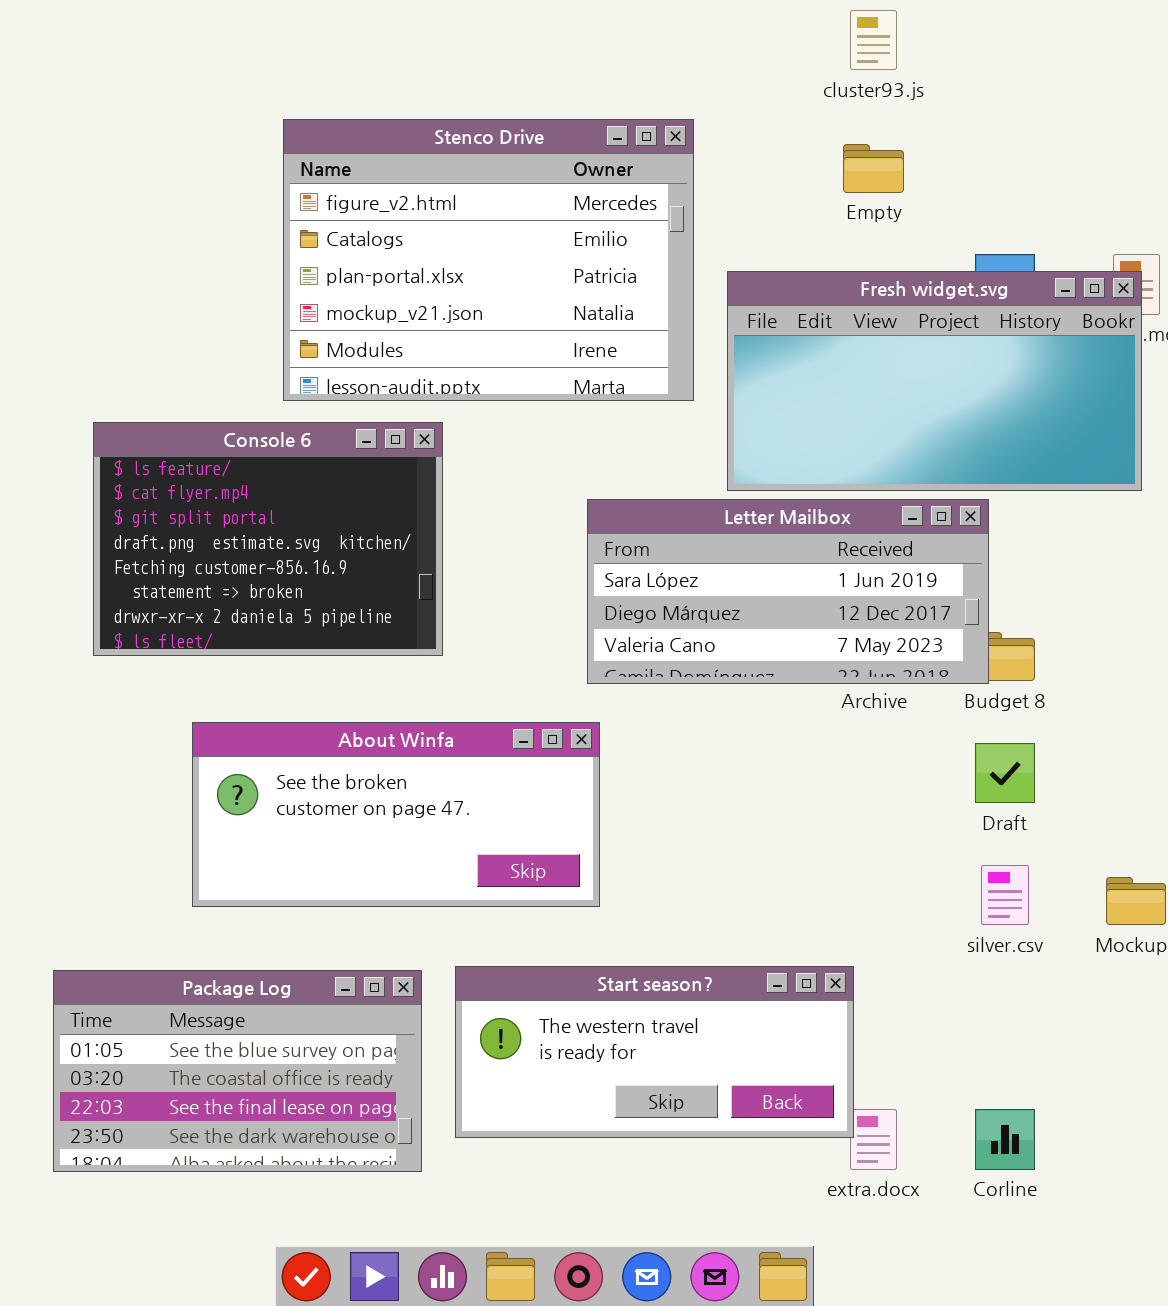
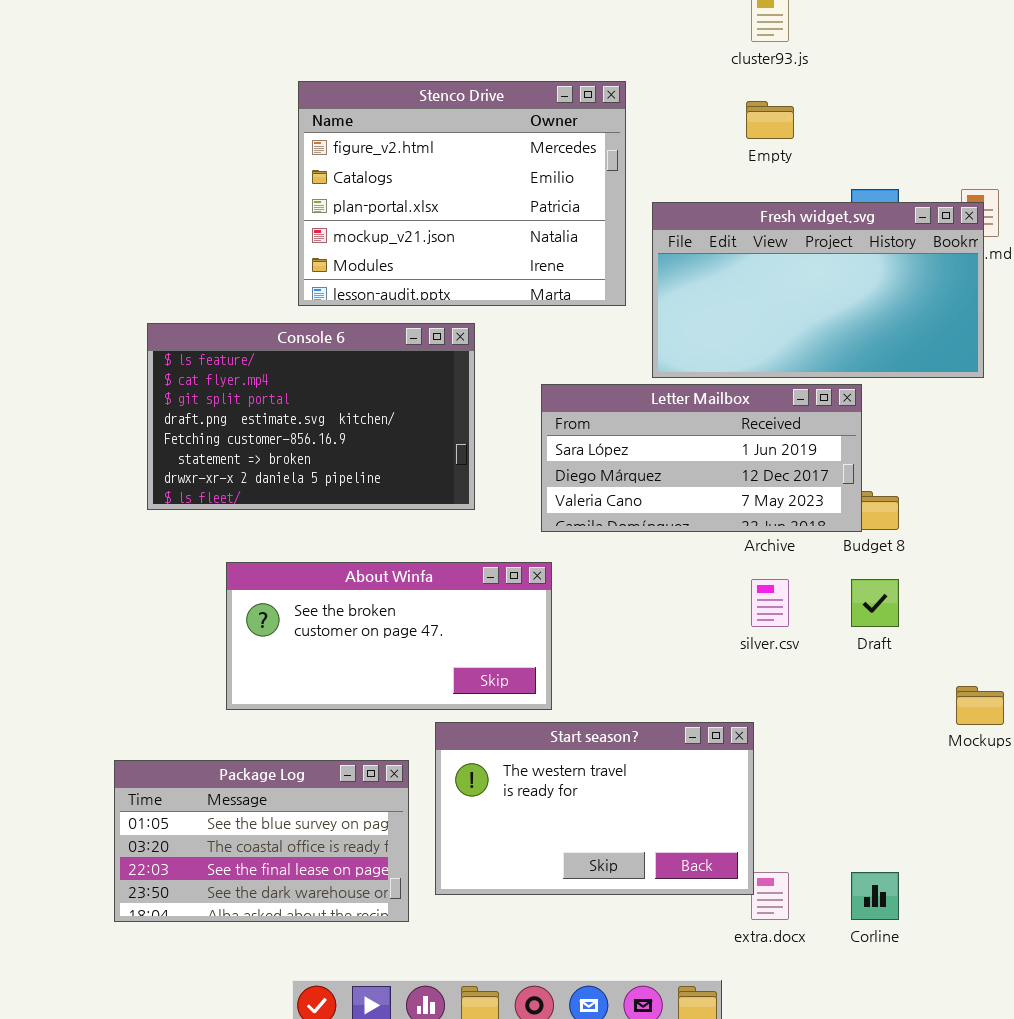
Console 6: [93,422,443,656] -> [147,323,475,510], resized
silver.csv: [981,865,1029,925] -> [751,579,789,627], moved
Start season?: [455,966,854,1138] -> [435,722,754,895], resized

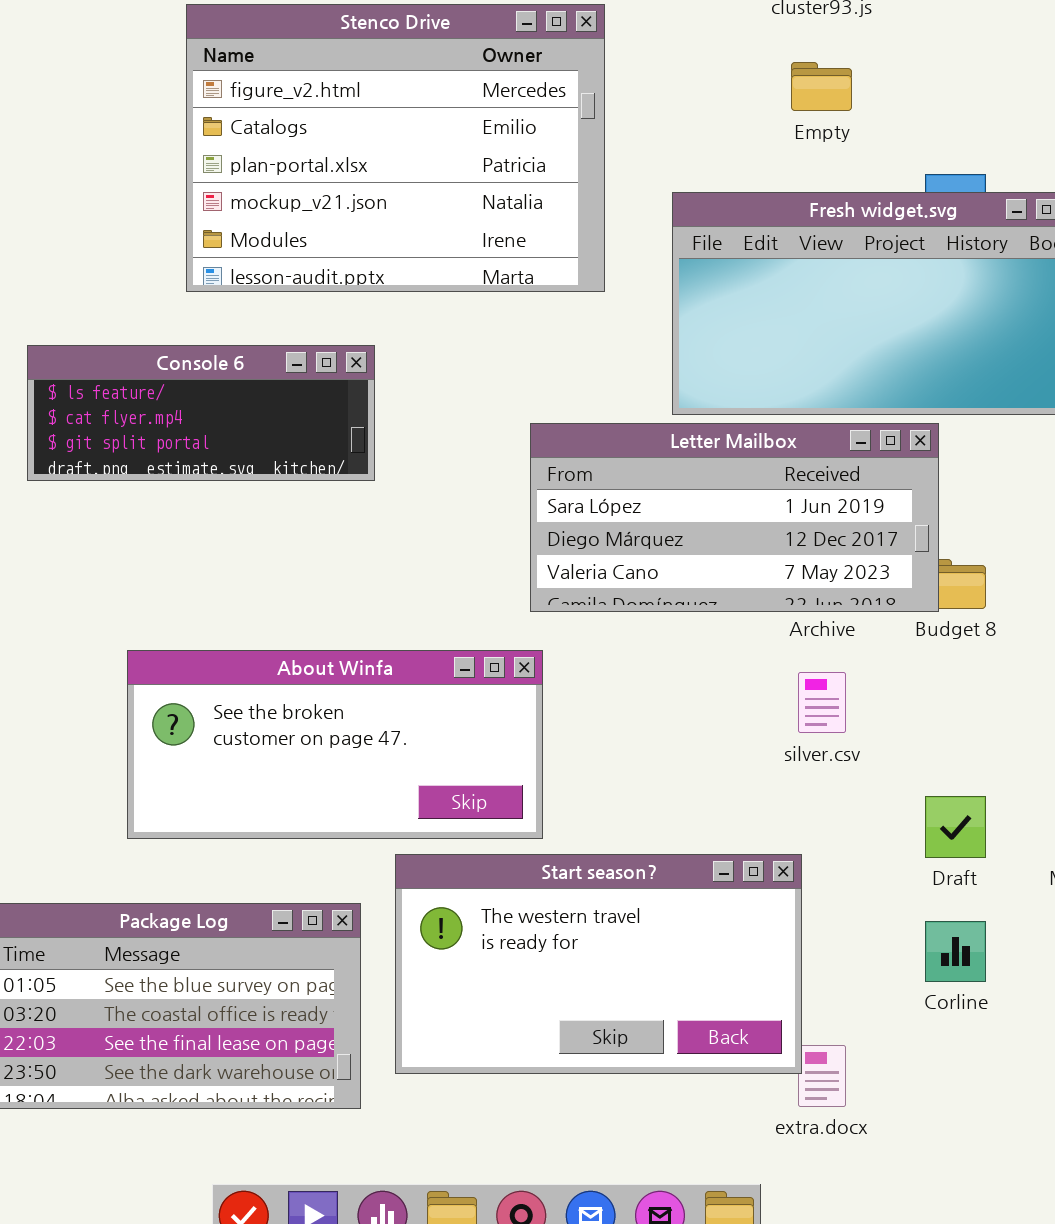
Stenco Drive: [298,81,626,306] -> [186,4,605,292], moved
Console 6: [147,323,475,510] -> [27,345,375,481], resized
Draft: [851,579,899,627] -> [925,796,986,858], moved
Corline: [851,872,899,920] -> [925,921,986,982], moved

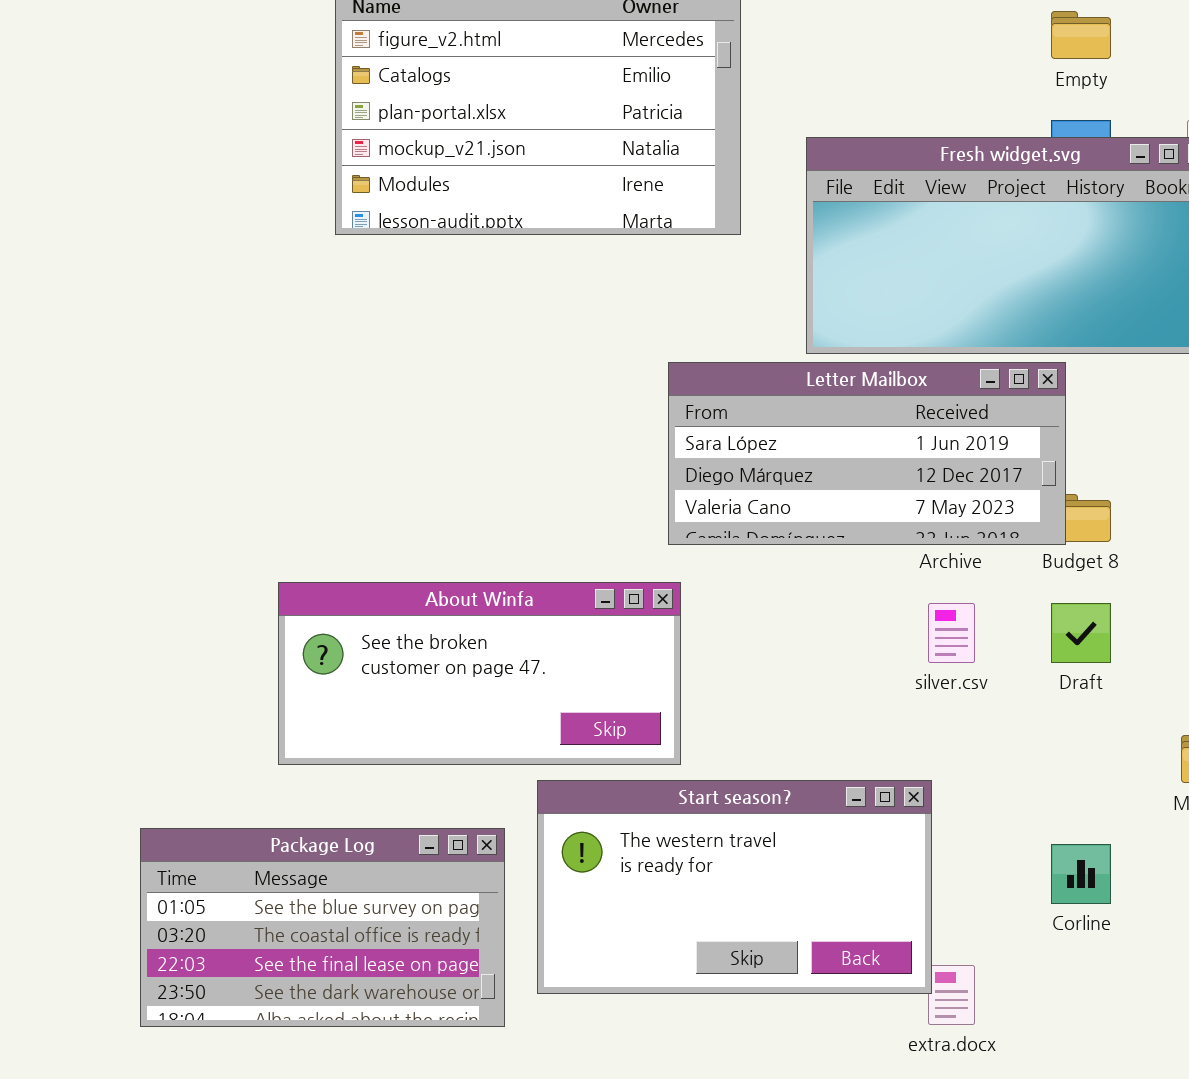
Empty: [791,62,852,111] -> [1051,11,1111,59], moved
Console 6: [27,345,375,481] -> none, closed
Draft: [925,796,986,858] -> [1051,603,1111,663], moved

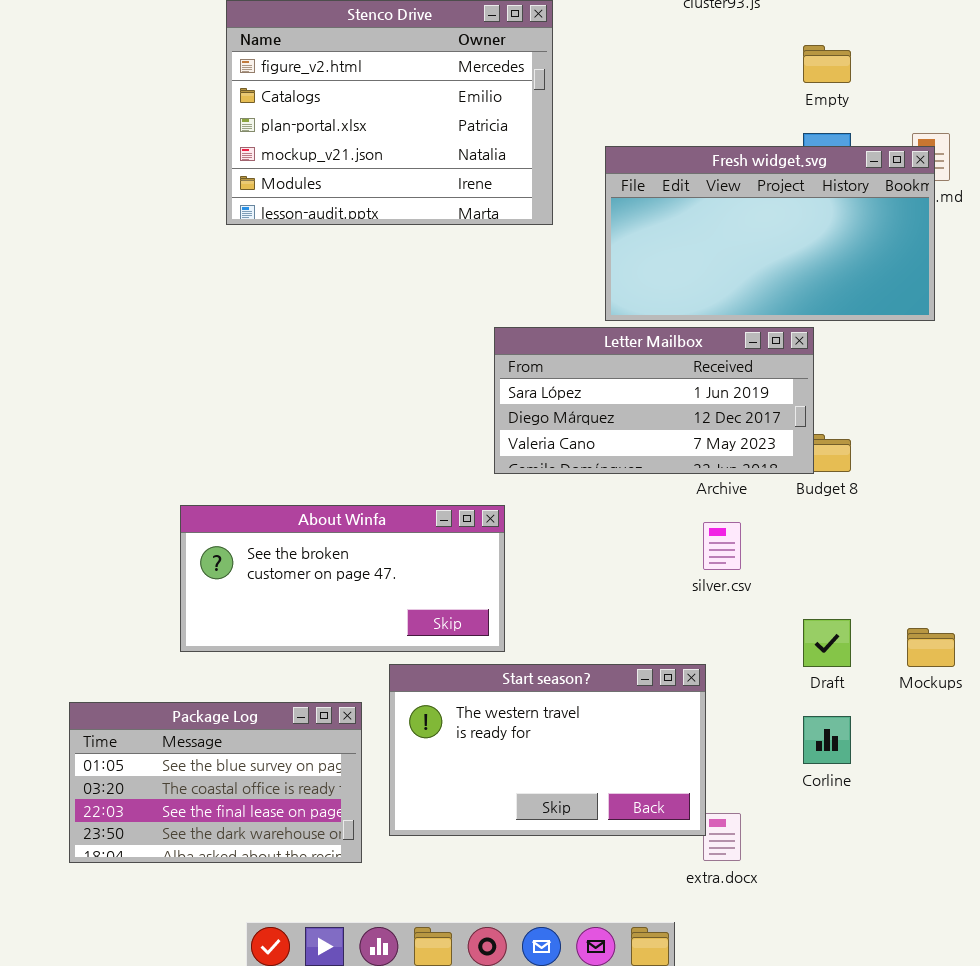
Draft: [1051,603,1111,663] -> [803,619,851,667], moved

